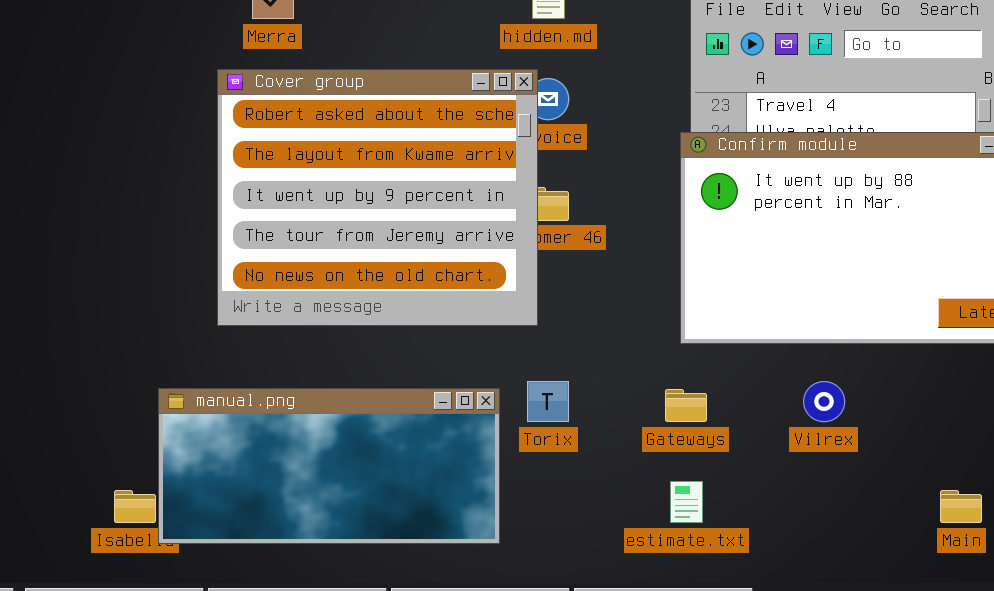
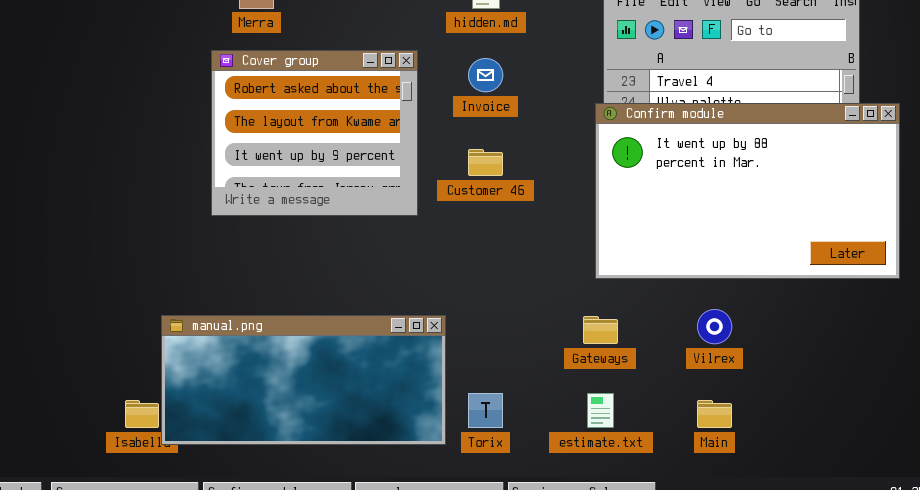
Cover group: [217,69,538,326] -> [211,50,418,216], resized
Torix: [527,381,569,422] -> [468,393,503,428], moved
Main: [940,490,982,523] -> [697,400,732,428], moved

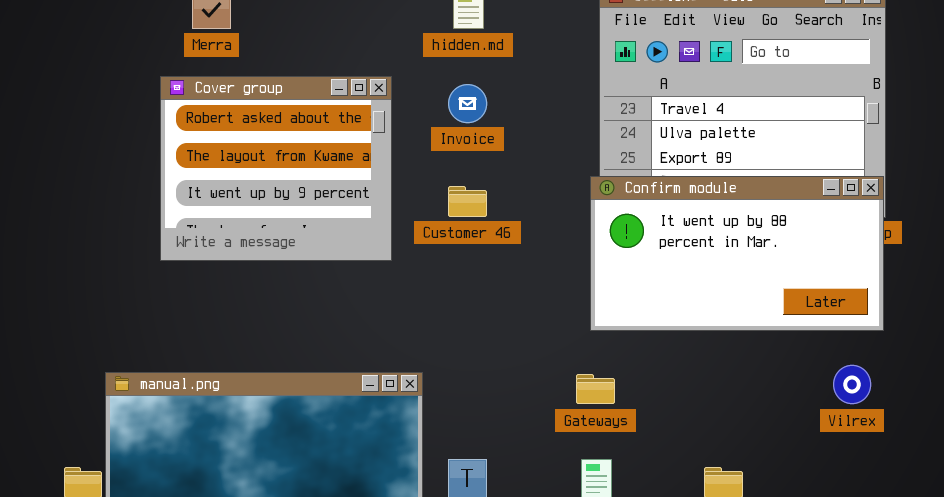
Confirm module: [595,103,900,279] -> [590,176,884,331], resized
Vilrex: [697,309,732,344] -> [833,365,871,404], moved

